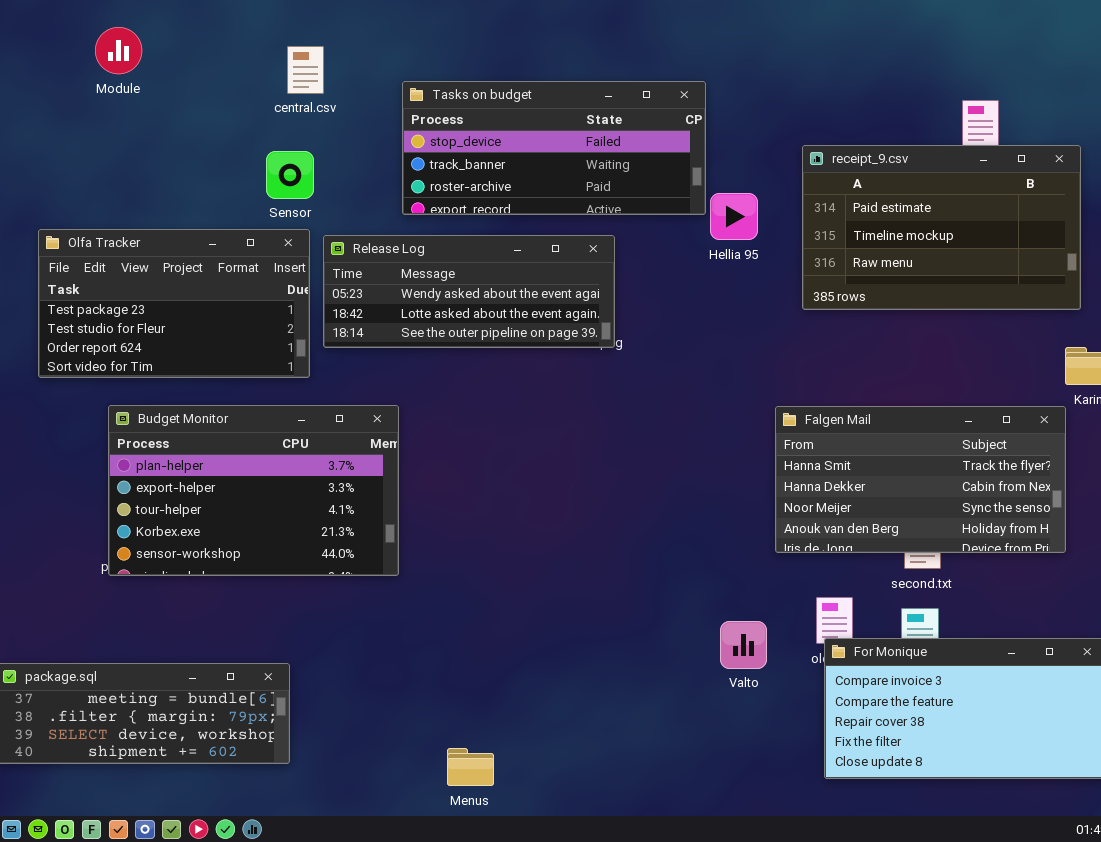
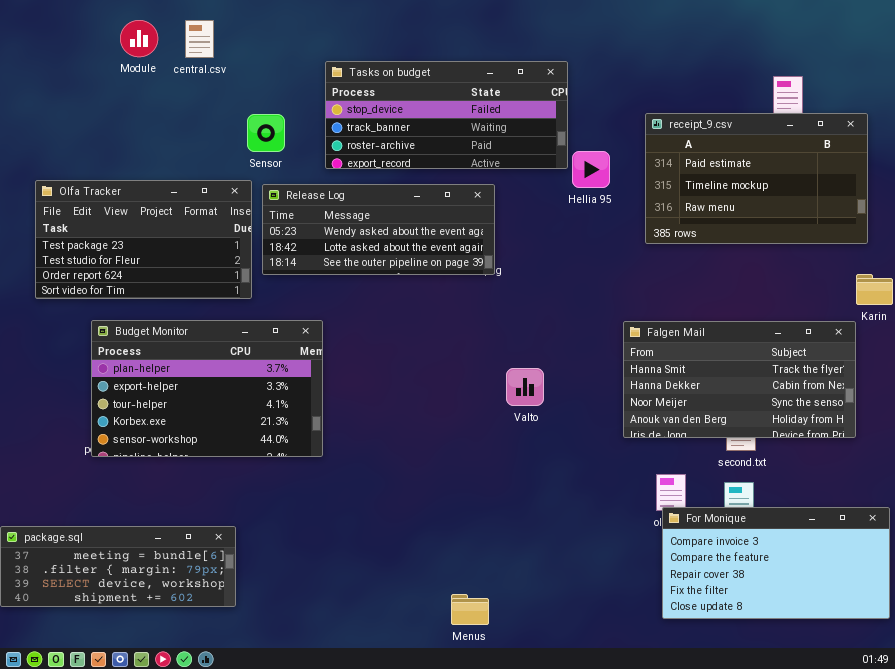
Module: [95,27,142,74] -> [120,20,158,57], moved
central.csv: [287,46,324,94] -> [185,20,214,58], moved
Sensor: [266,151,314,199] -> [247,114,285,152], moved
Valto: [720,621,767,669] -> [506,368,544,406], moved
Menus: [447,748,494,786] -> [451,594,489,625], moved

